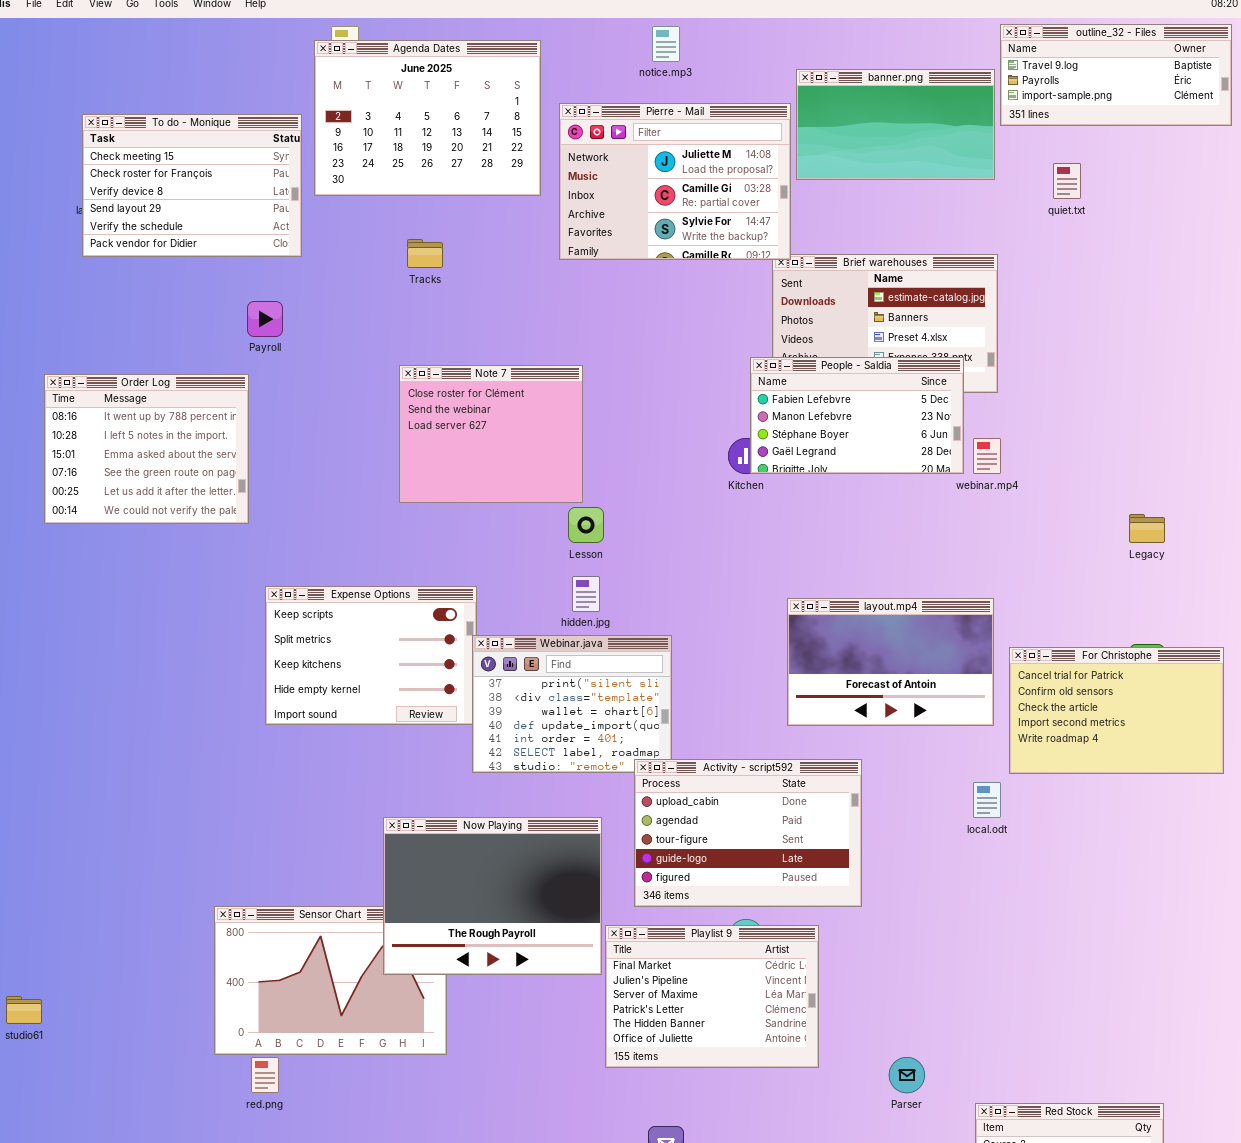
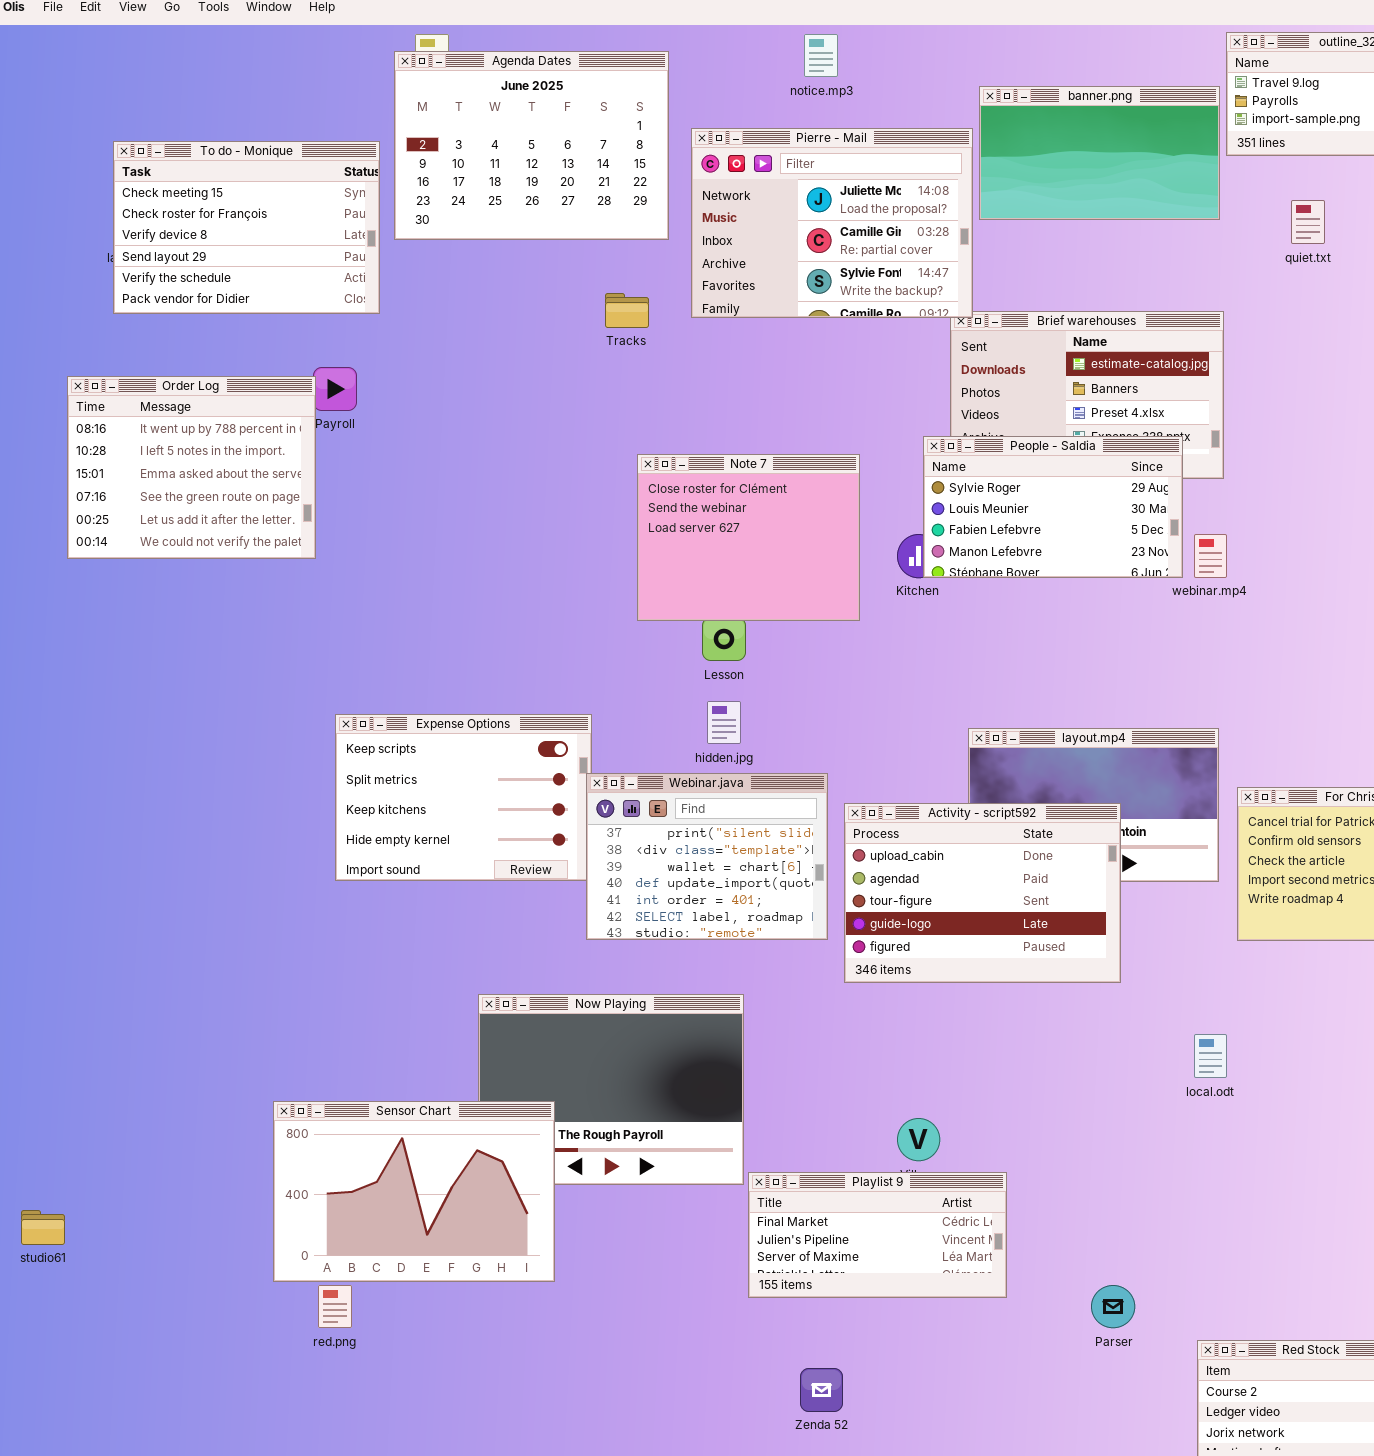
Tracks: [407,239,443,268] -> [605,293,649,328], moved
People - Saldia: [750,357,964,474] -> [923,436,1183,578], scrolled up 2 rows
Note 7: [399,365,583,503] -> [637,454,860,621], moved
Order Log: [44,374,249,524] -> [67,376,316,559], moved
Activity - script592: [634,759,862,907] -> [844,803,1121,983], moved
local.odt: [973,782,1001,818] -> [1194,1034,1227,1078], moved
Sensor Chart: [214,906,447,1055] -> [273,1101,555,1282], raised
Playlist 9: [605,925,819,1068] -> [748,1172,1007,1298], resized

